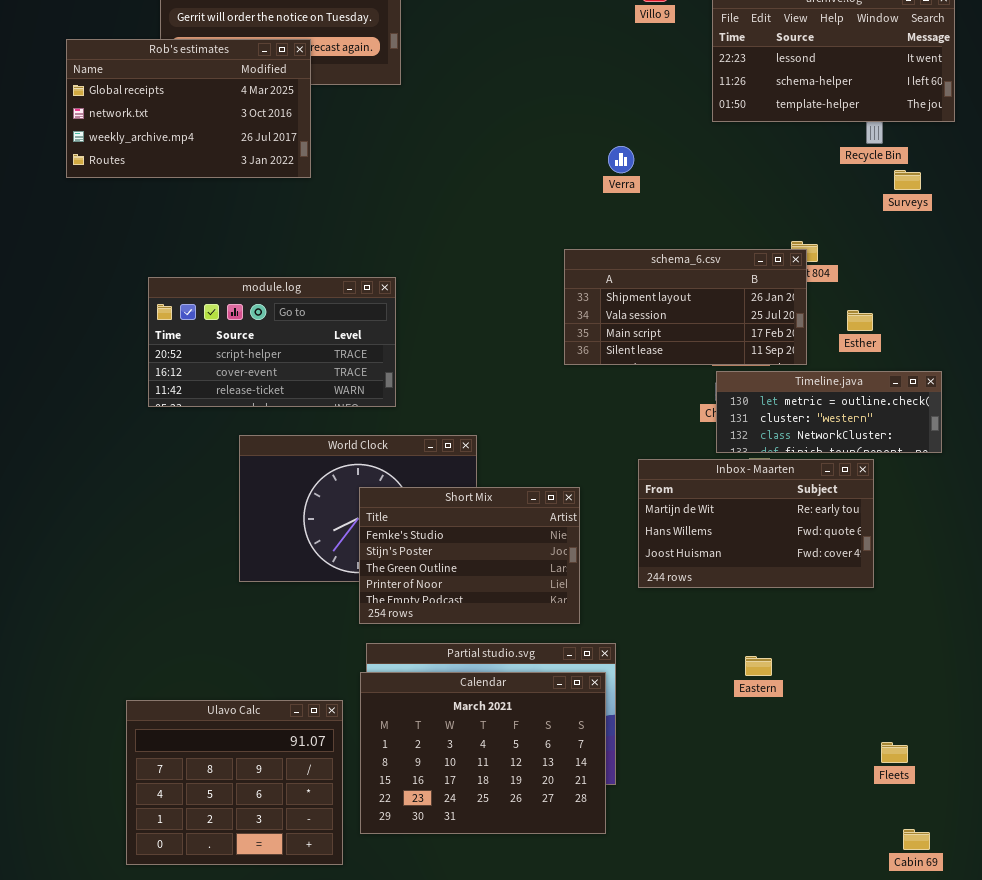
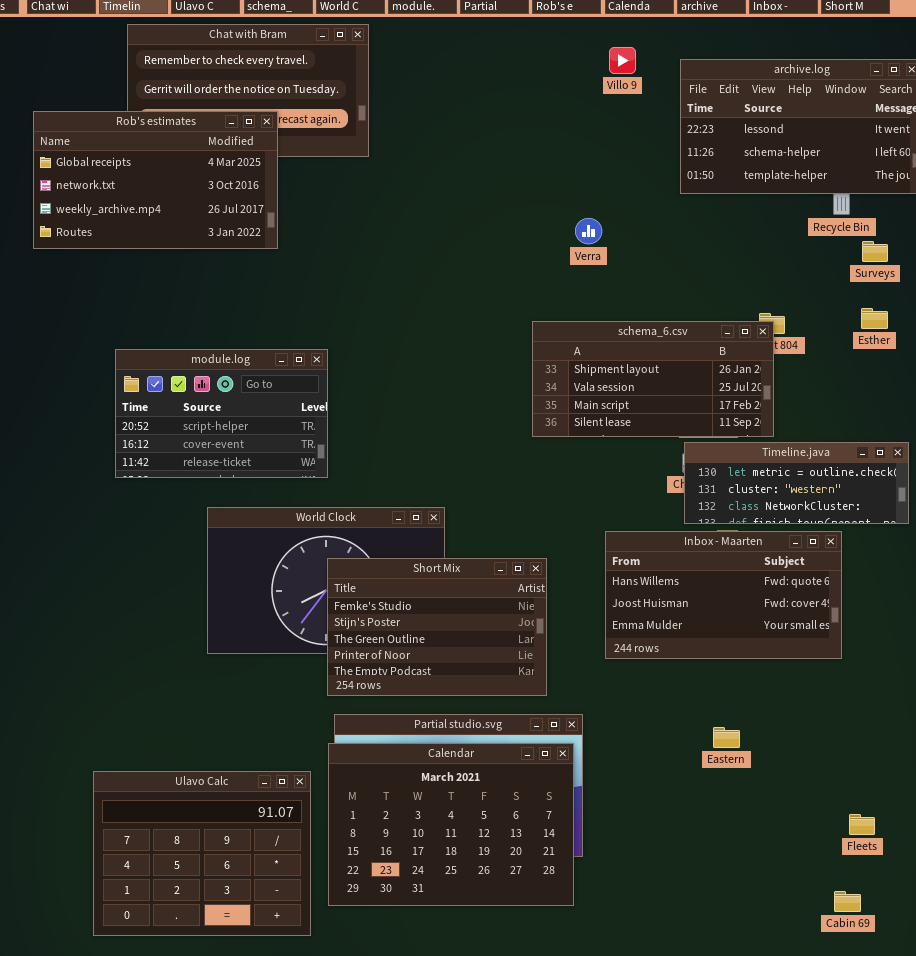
module.log: [148,277,396,407] -> [115,349,328,478], resized
Esther: [847,310,873,331] -> [861,308,888,329], moved
Inbox - Maarten: [638,459,874,588] -> [605,531,842,659], scrolled down 1 row
Cabin 69: [903,829,930,850] -> [834,891,861,912], moved

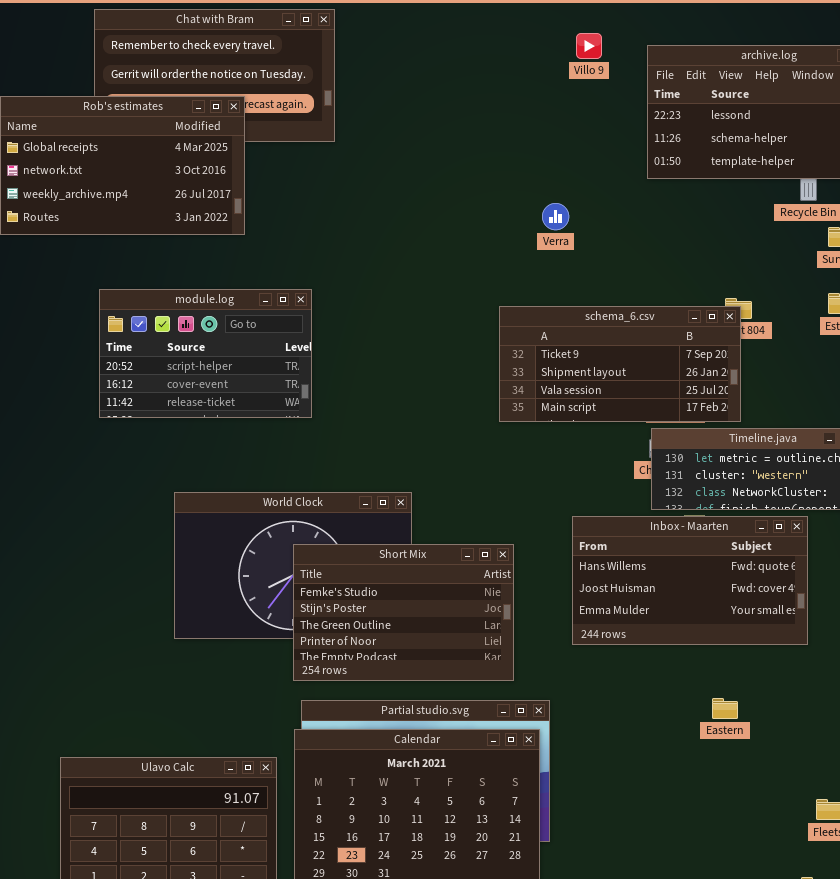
schema_6.csv: [532,321,774,437] -> [499,306,741,422], scrolled up 1 row
module.log: [115,349,328,478] -> [99,289,312,418], moved
Eastern: [713,727,740,748] -> [712,698,738,719], moved

